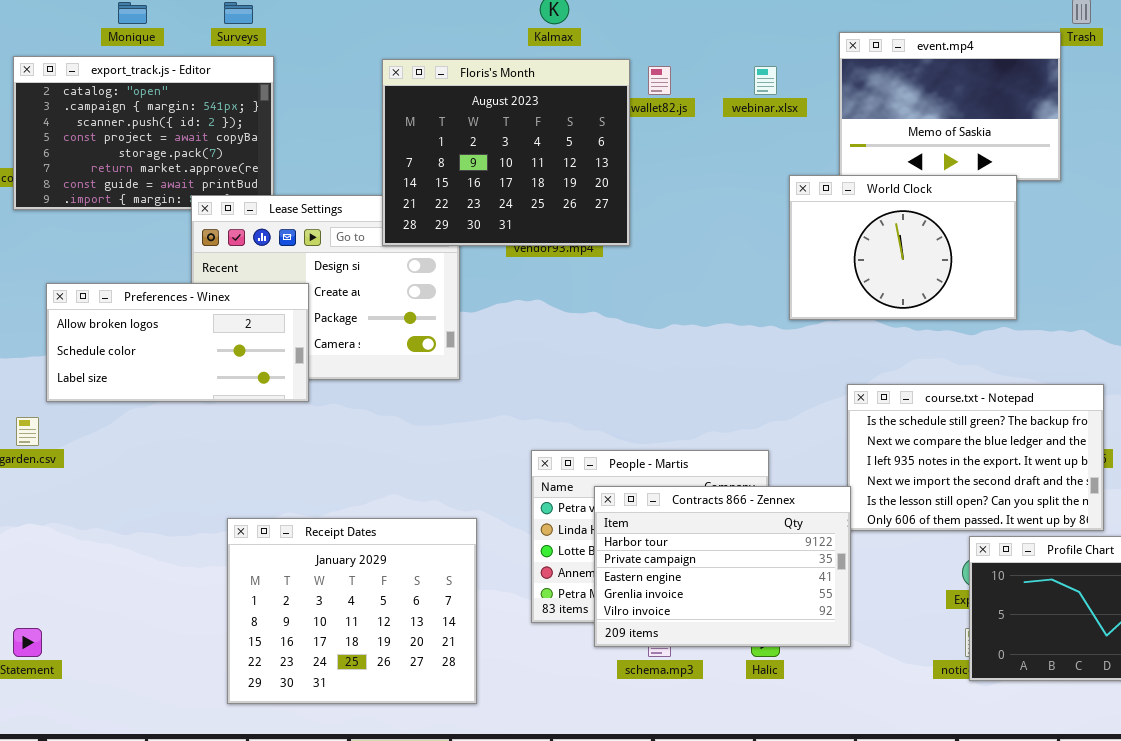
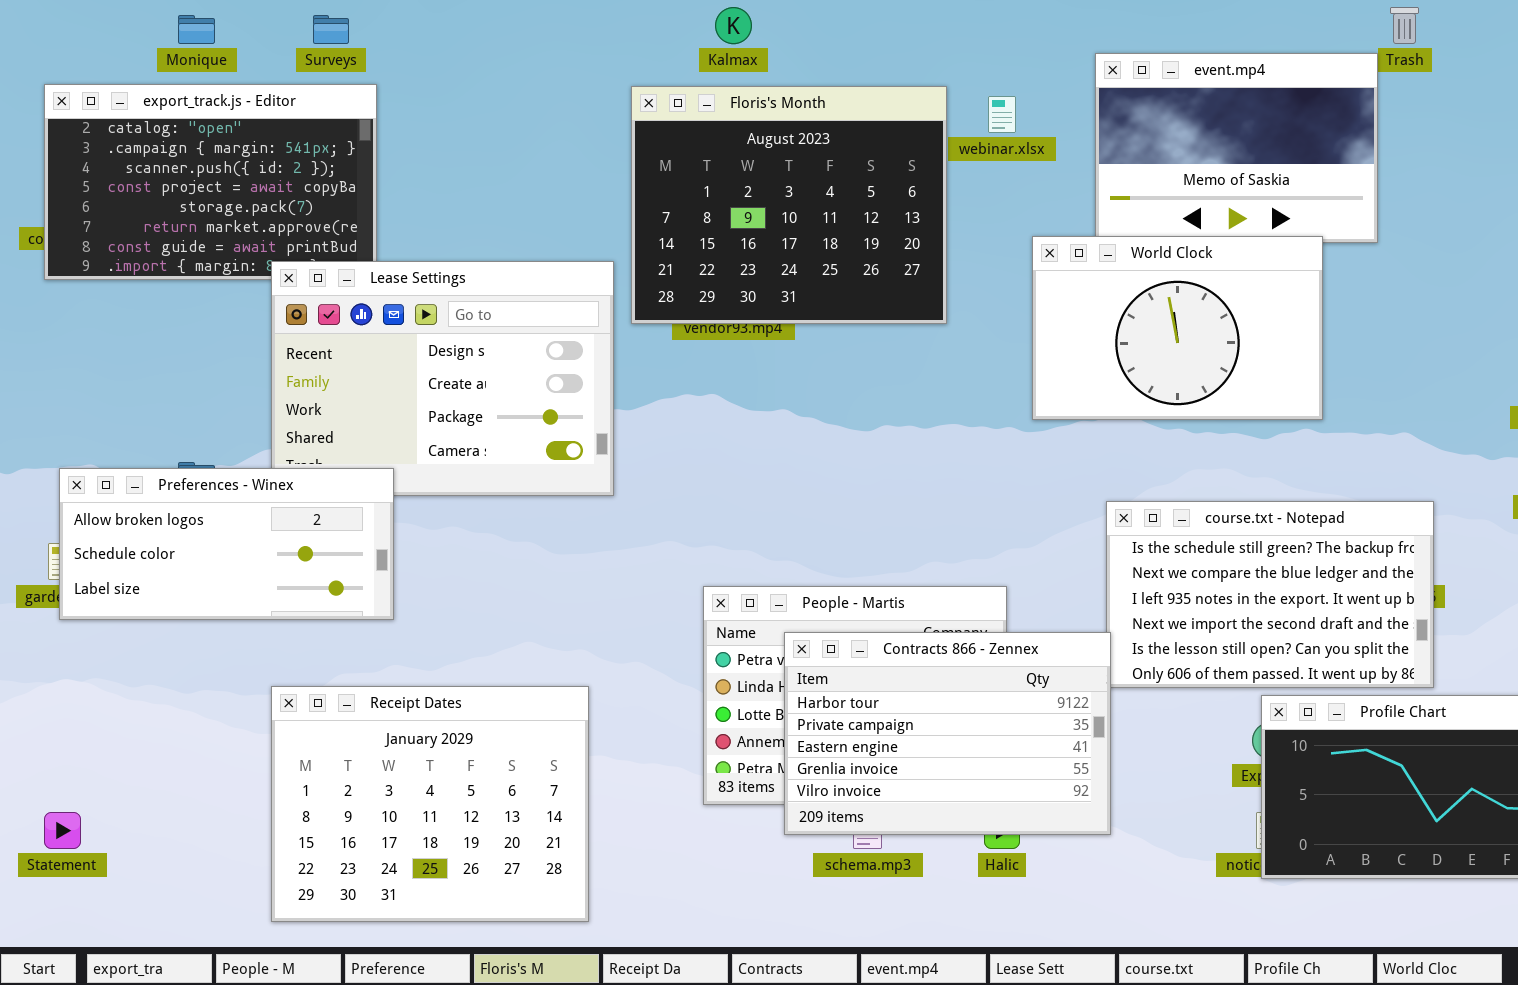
Floris's Month: [382,59,630,246] -> [631,86,947,324], moved
Preferences - Winex: [46,283,309,402] -> [59,468,394,620], moved
Receipt Dates: [227,518,477,704] -> [271,686,589,922], moved

